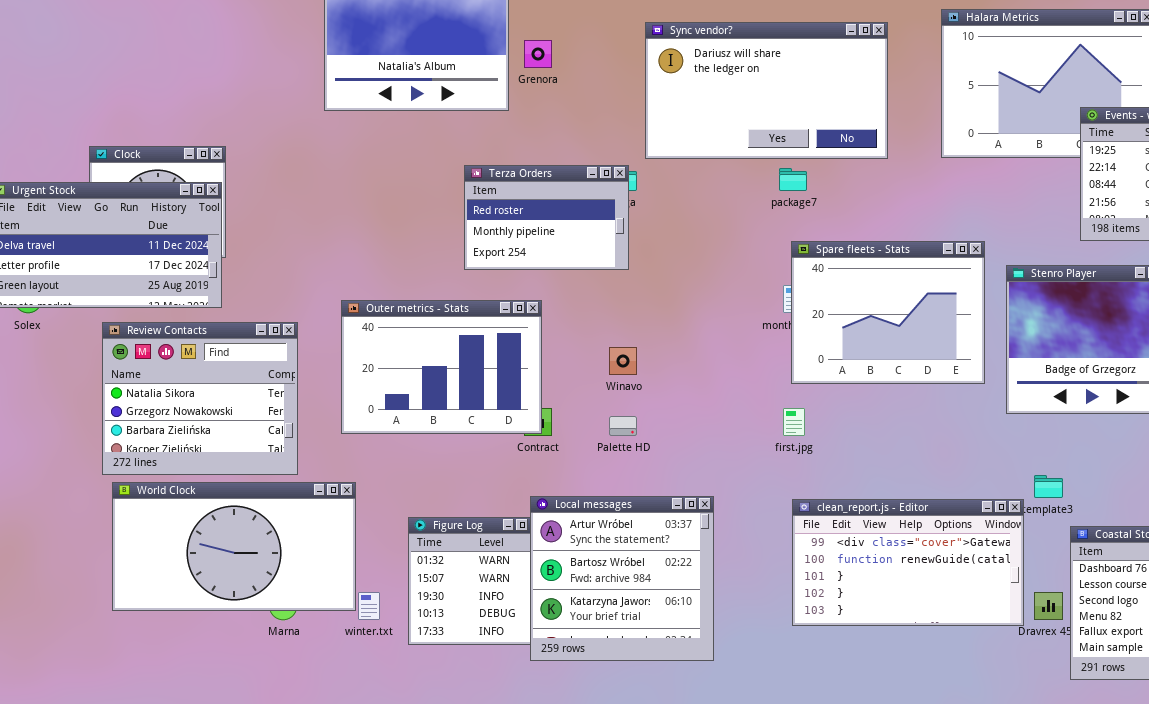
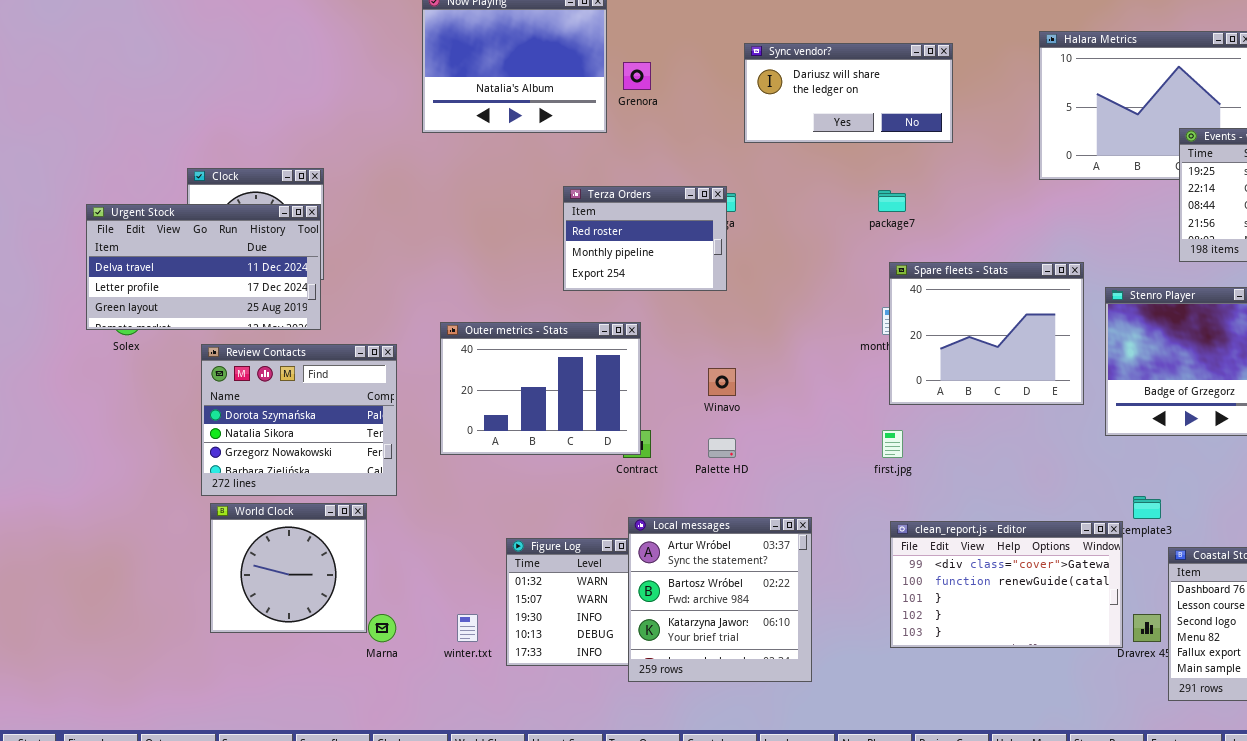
Sync vendor?: [645,22,888,159] -> [744,43,953,143], resized
Review Contacts: [102,322,298,475] -> [201,344,397,496], scrolled up 1 row
World Clock: [112,482,356,611] -> [210,503,367,633], resized

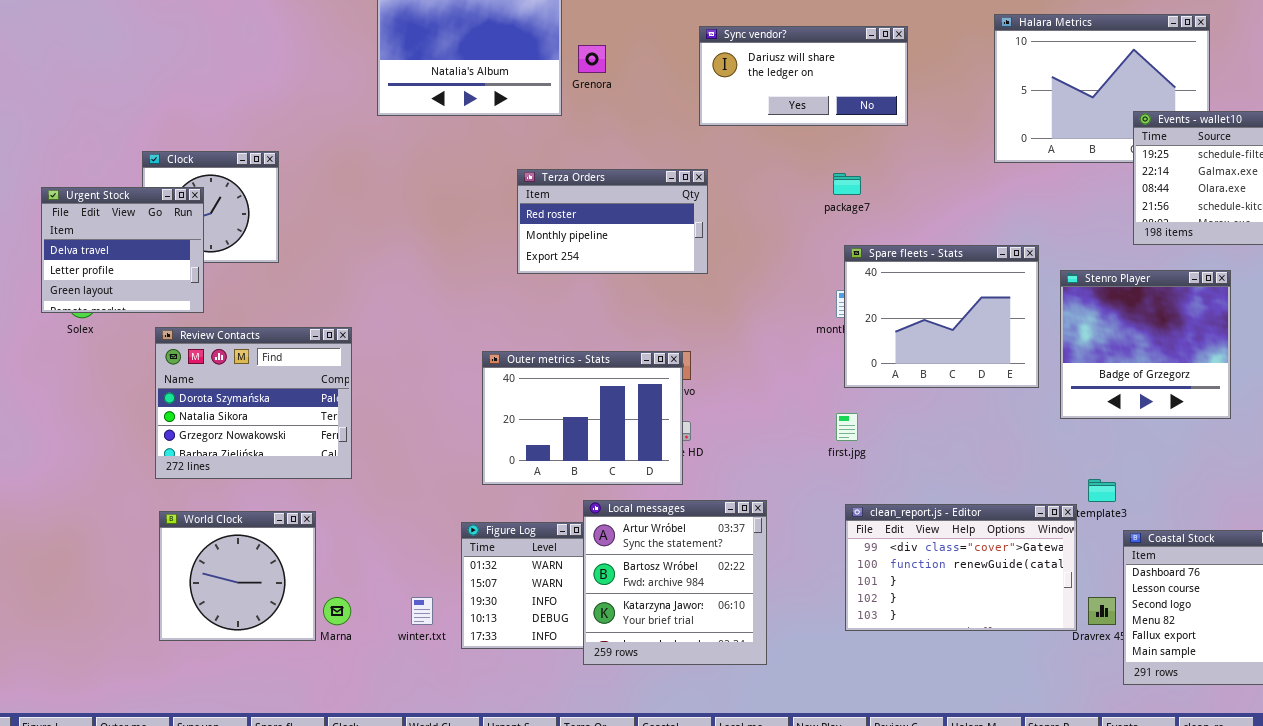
Terza Orders: [563,186,727,291] -> [517,169,708,274], resized
Urgent Stock: [86,204,321,330] -> [41,187,204,313], resized
Outer metrics - Stats: [440,322,641,455] -> [482,351,683,485], moved
World Clock: [210,503,367,633] -> [159,511,316,641], moved

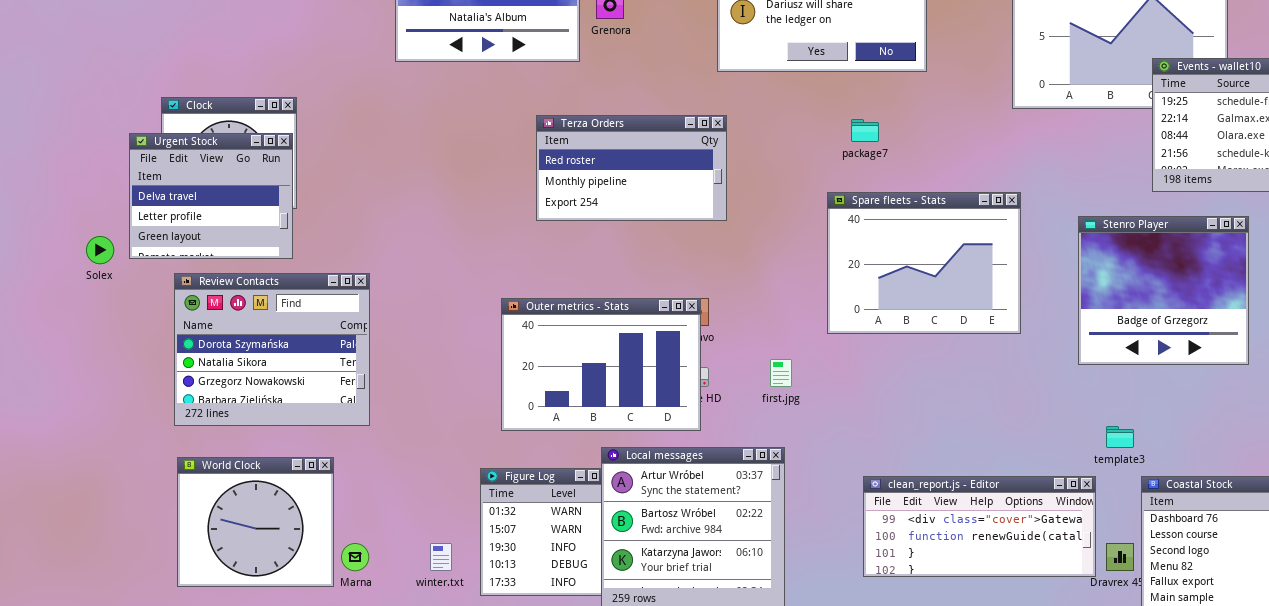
Urgent Stock: [41,187,204,313] -> [129,133,293,259], moved
Spare fleets - Stats: [844,245,1039,388] -> [827,192,1021,334], moved
first.jpg: [836,413,858,441] -> [770,359,792,387], moved
clean_report.js - Editor: [845,504,1077,631] -> [863,476,1096,577], resized

